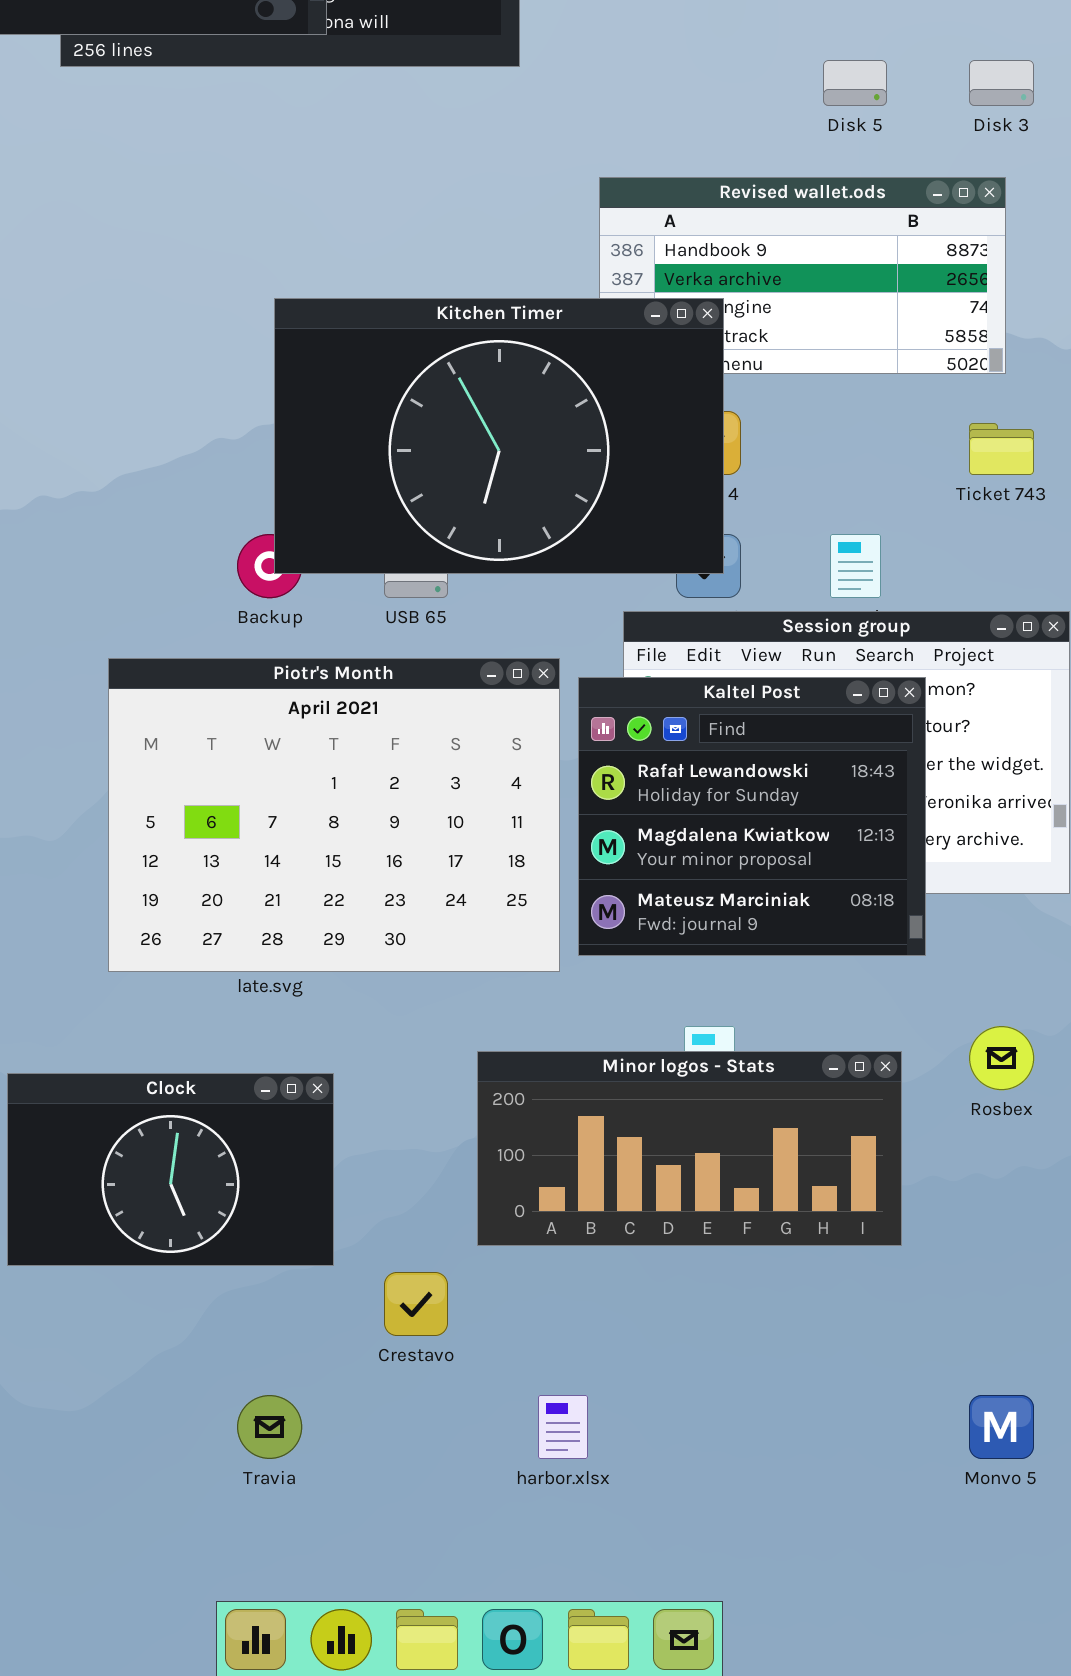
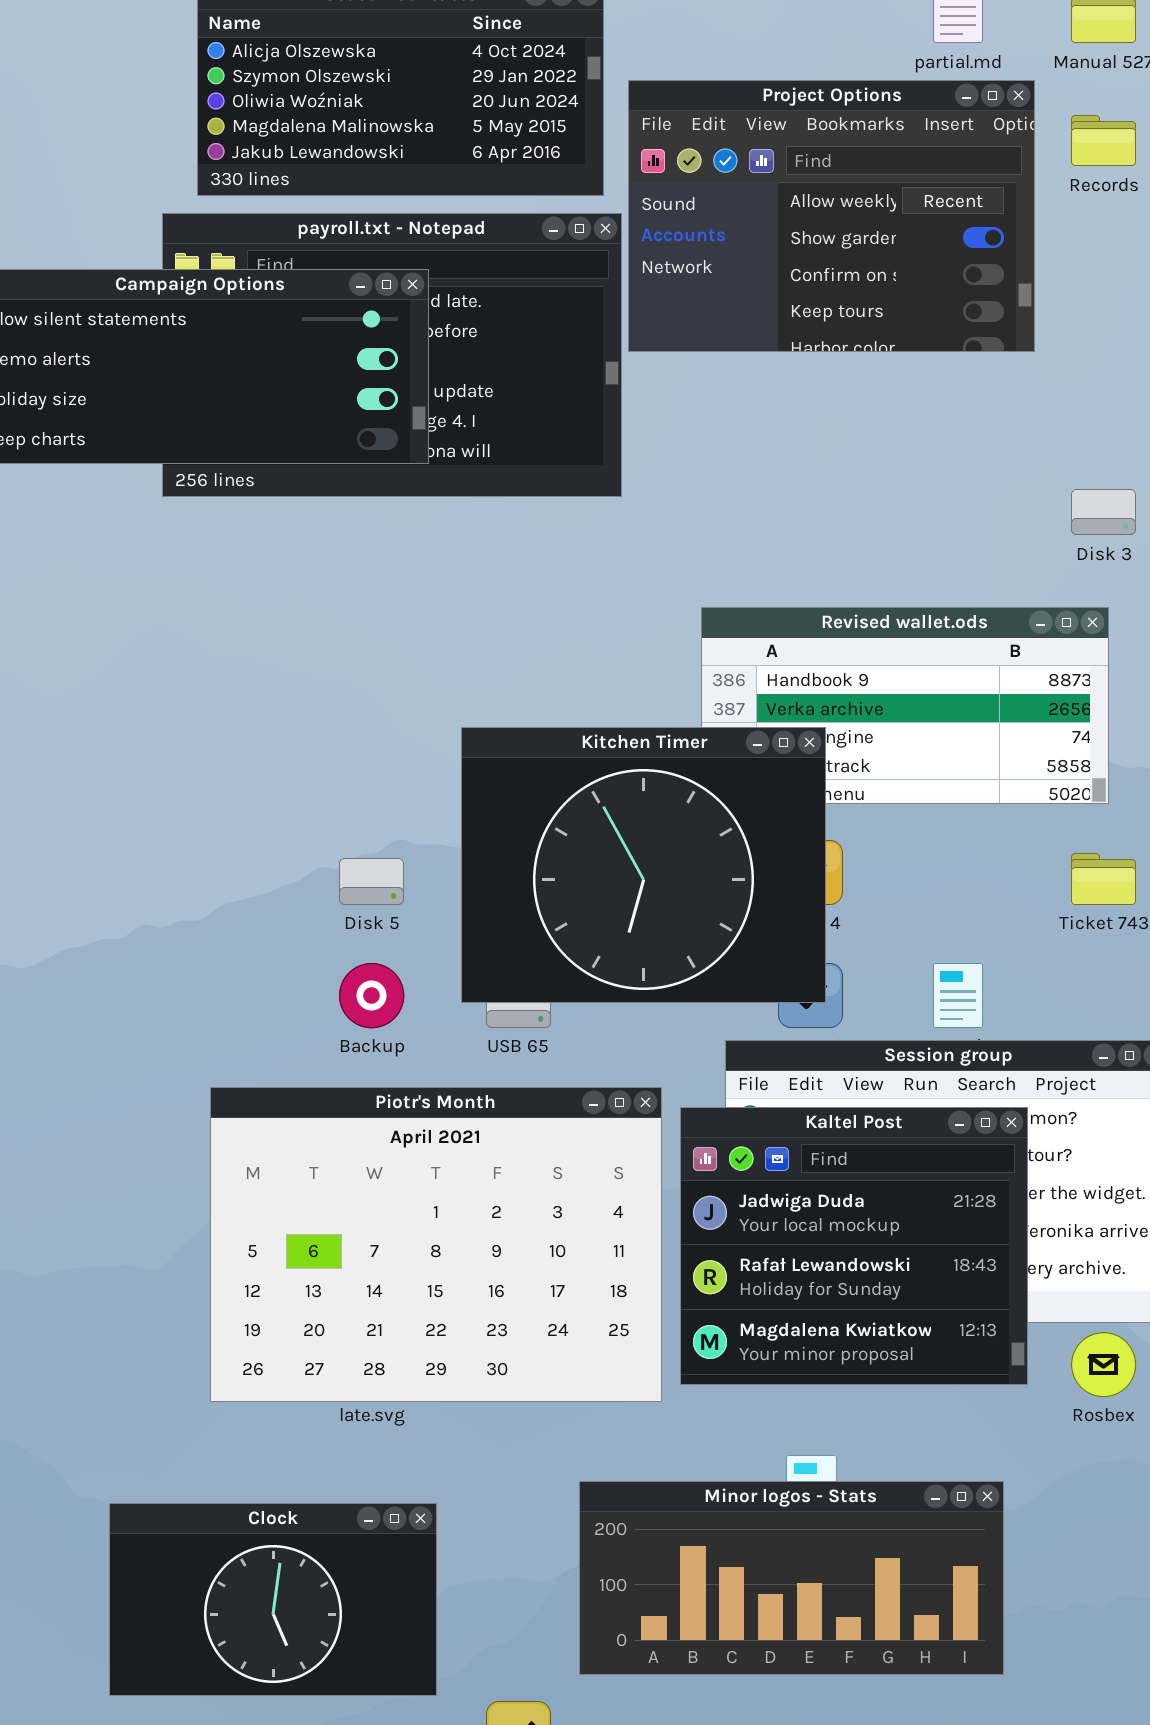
Disk 5: [823,60,887,106] -> [339,858,404,905], moved
Kitchen Timer: [274,298,724,574] -> [461,727,826,1003], resized
Kaltel Post: [578,677,926,956] -> [680,1107,1028,1385], scrolled up 1 row
Rosbex: [969,1026,1034,1090] -> [1071,1332,1136,1397], moved

